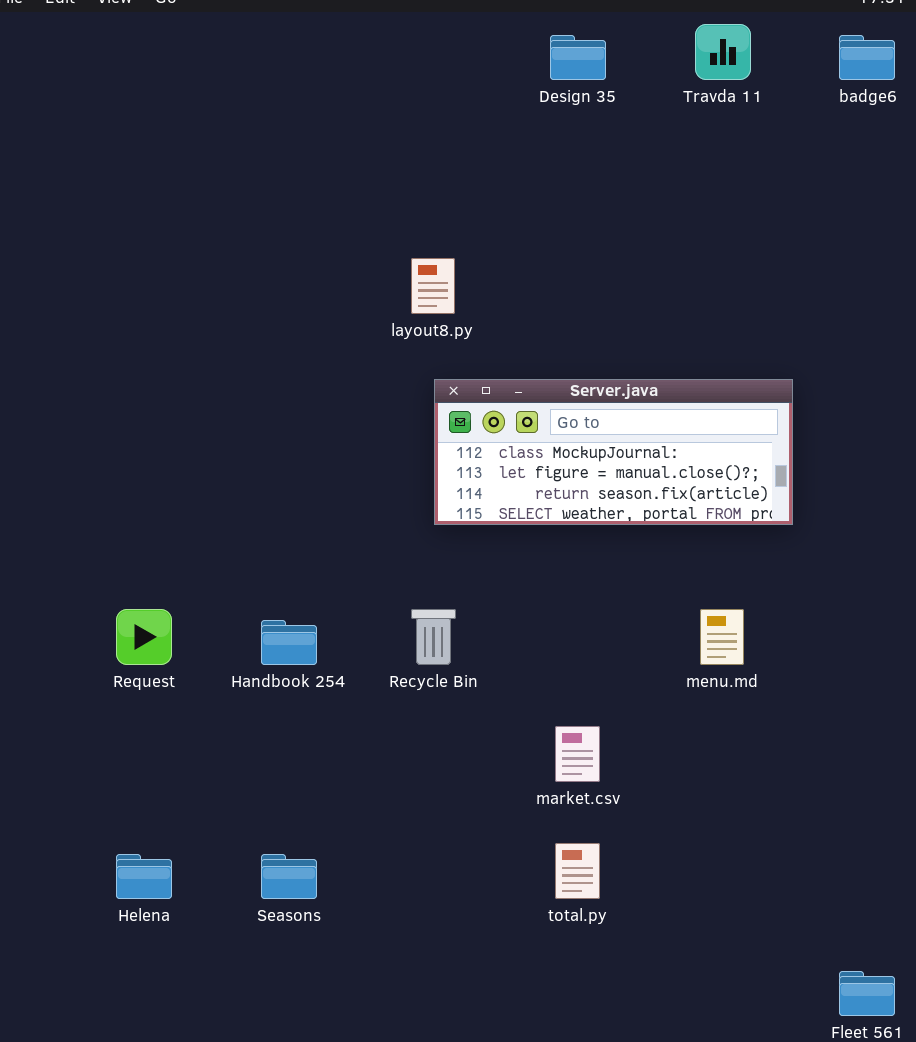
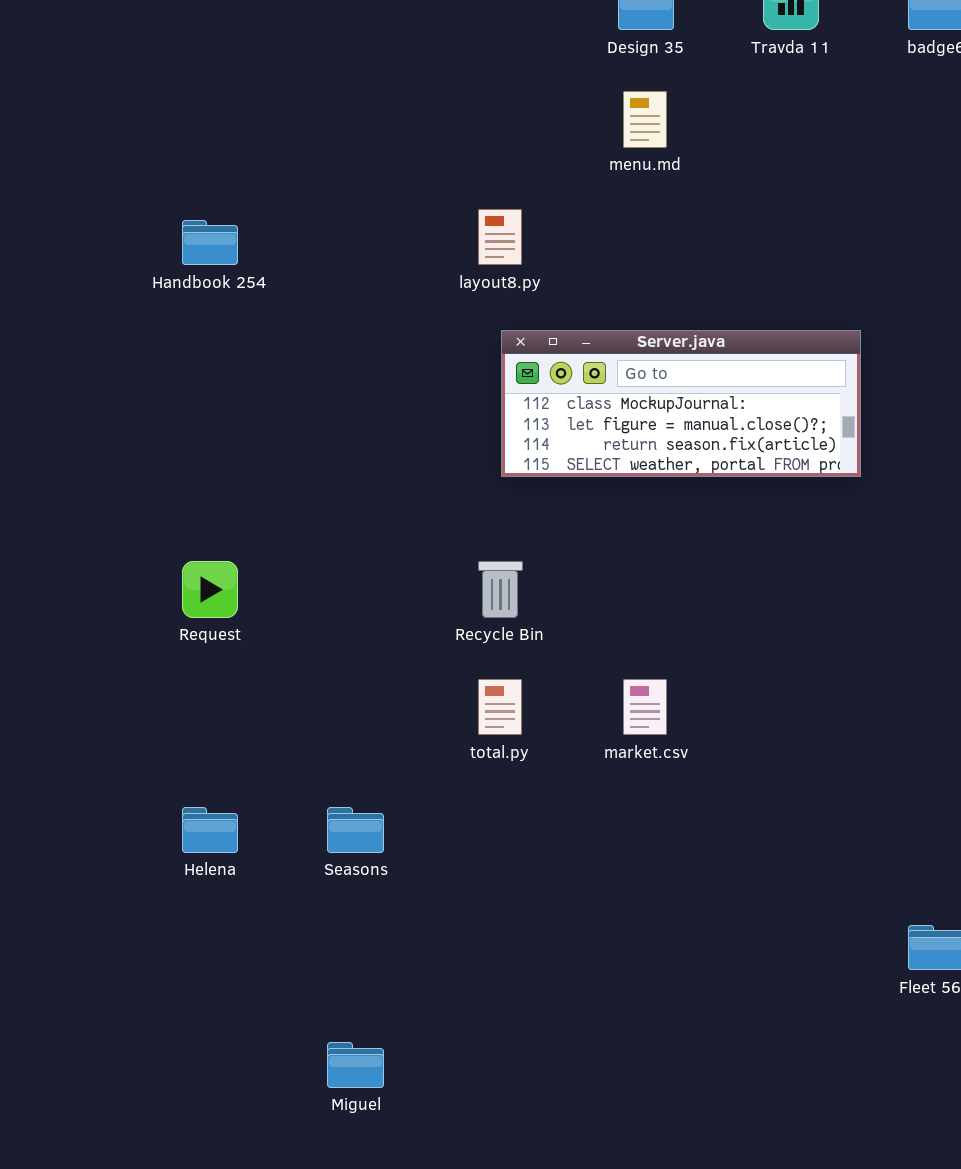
menu.md: [700,609,744,665] -> [623,91,667,148], moved
Handbook 254: [261,620,317,665] -> [182,220,238,265], moved
total.py: [555,843,600,899] -> [478,679,522,735], moved

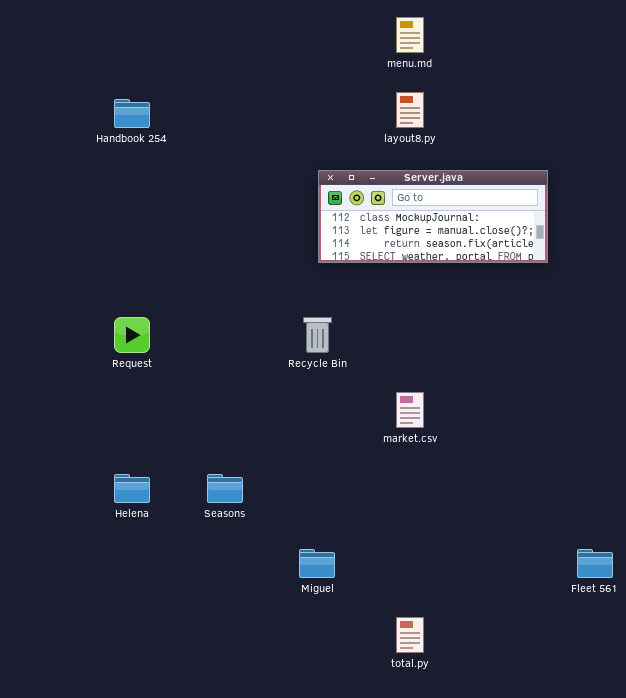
layout8.py: [478,209,522,265] -> [396,92,424,128], moved
total.py: [478,679,522,735] -> [396,617,424,653], moved
Miguel: [327,1042,384,1088] -> [299,549,335,578], moved

